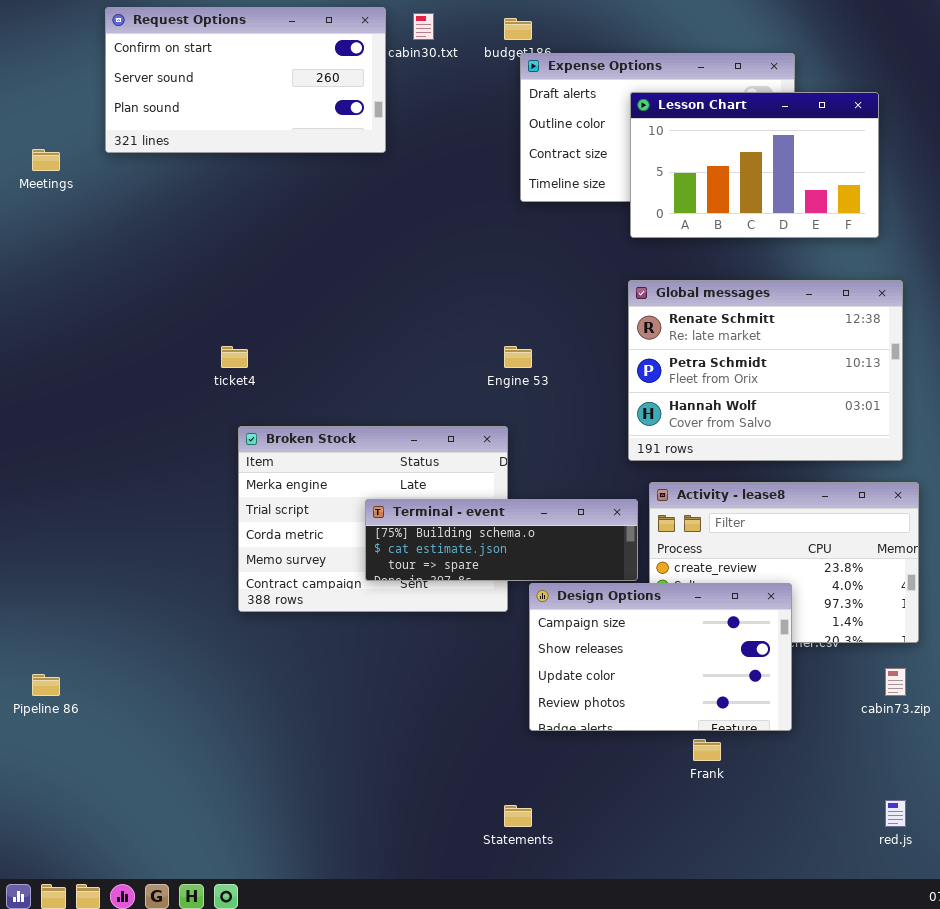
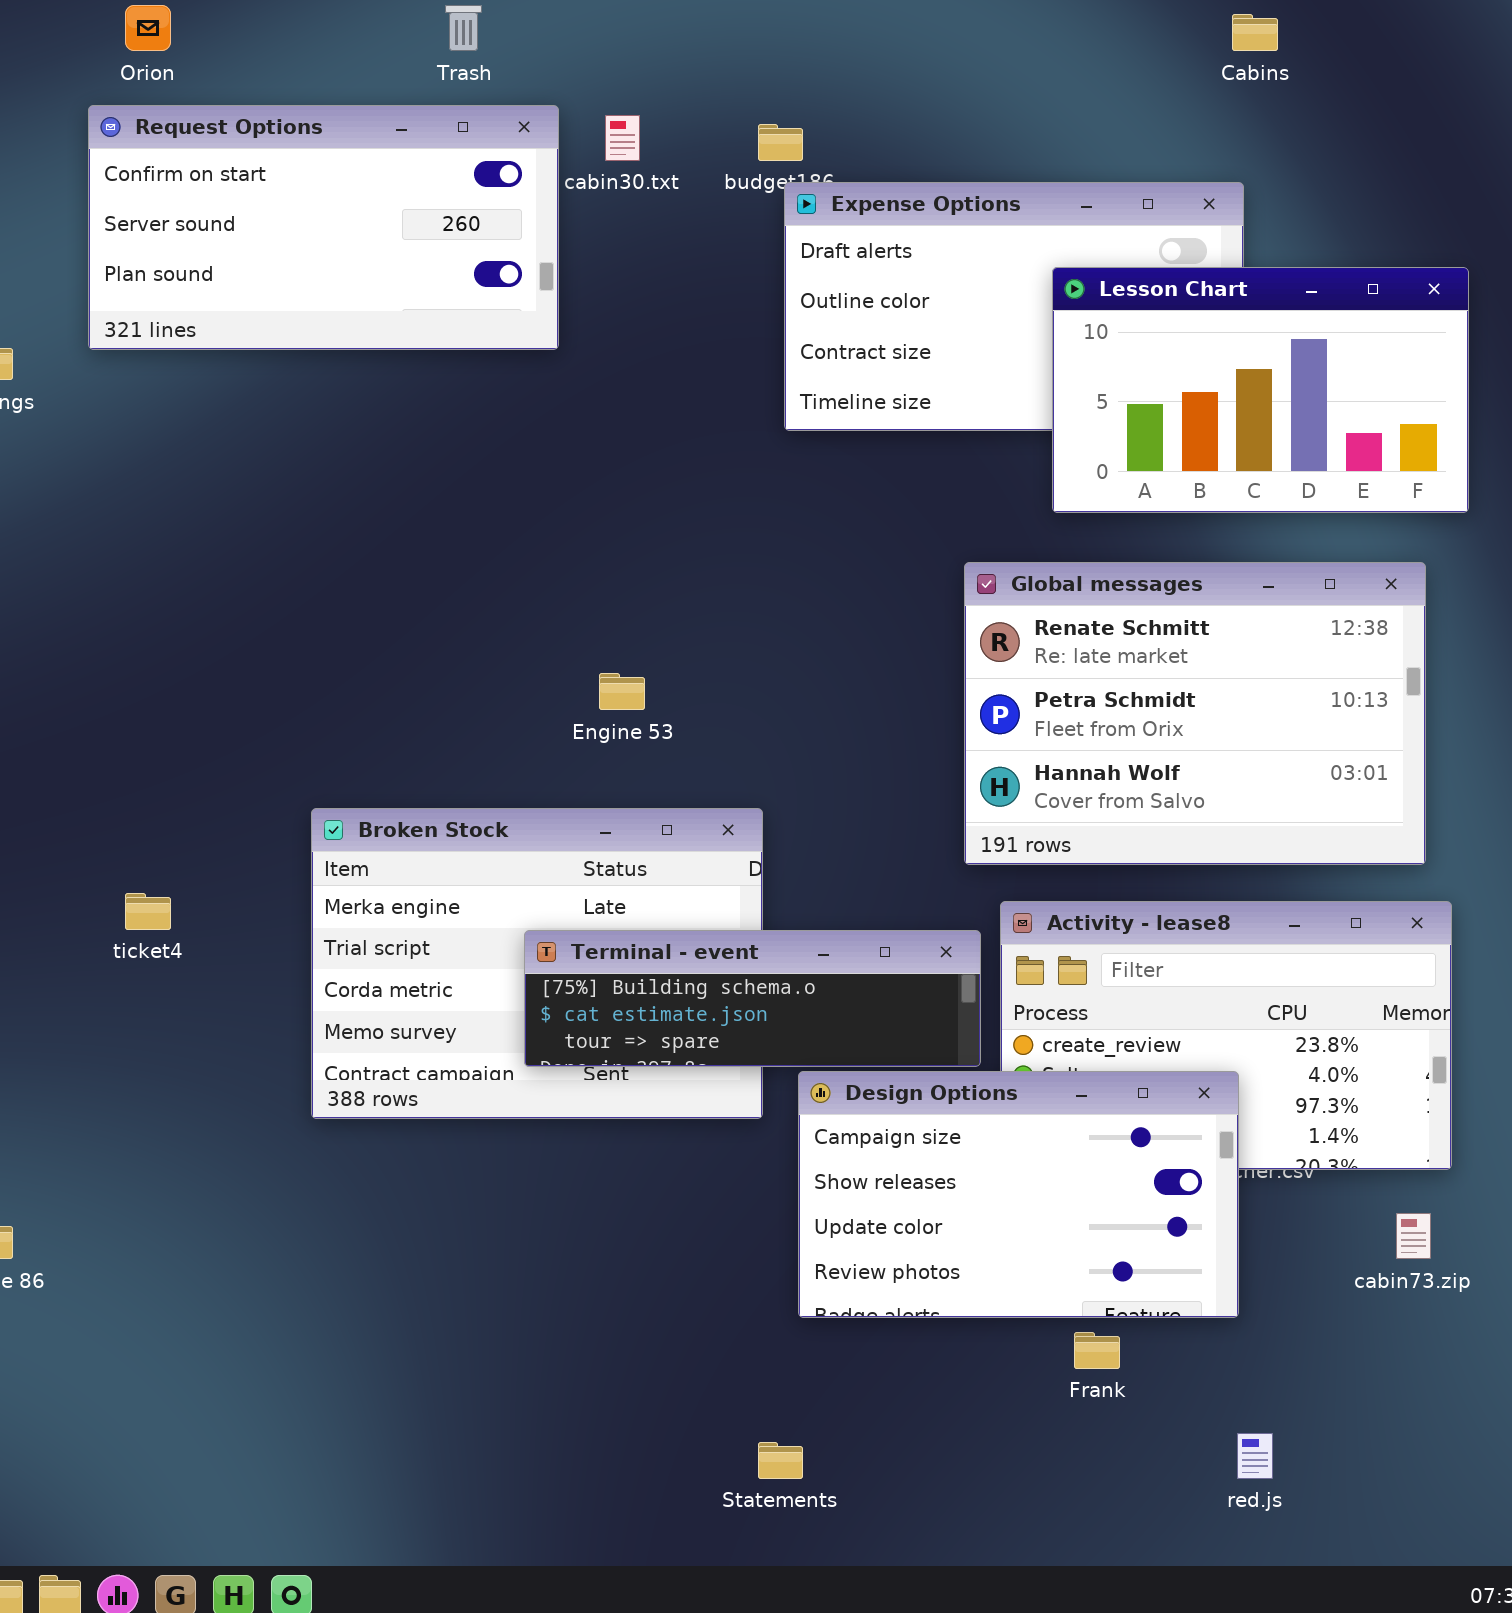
Lesson Chart: [630,92,879,238] -> [1052,267,1469,513], moved
ticket4: [221,346,248,368] -> [125,893,171,930], moved
Engine 53: [504,346,532,368] -> [599,673,645,710], moved
red.js: [885,800,906,827] -> [1237,1433,1273,1479], moved

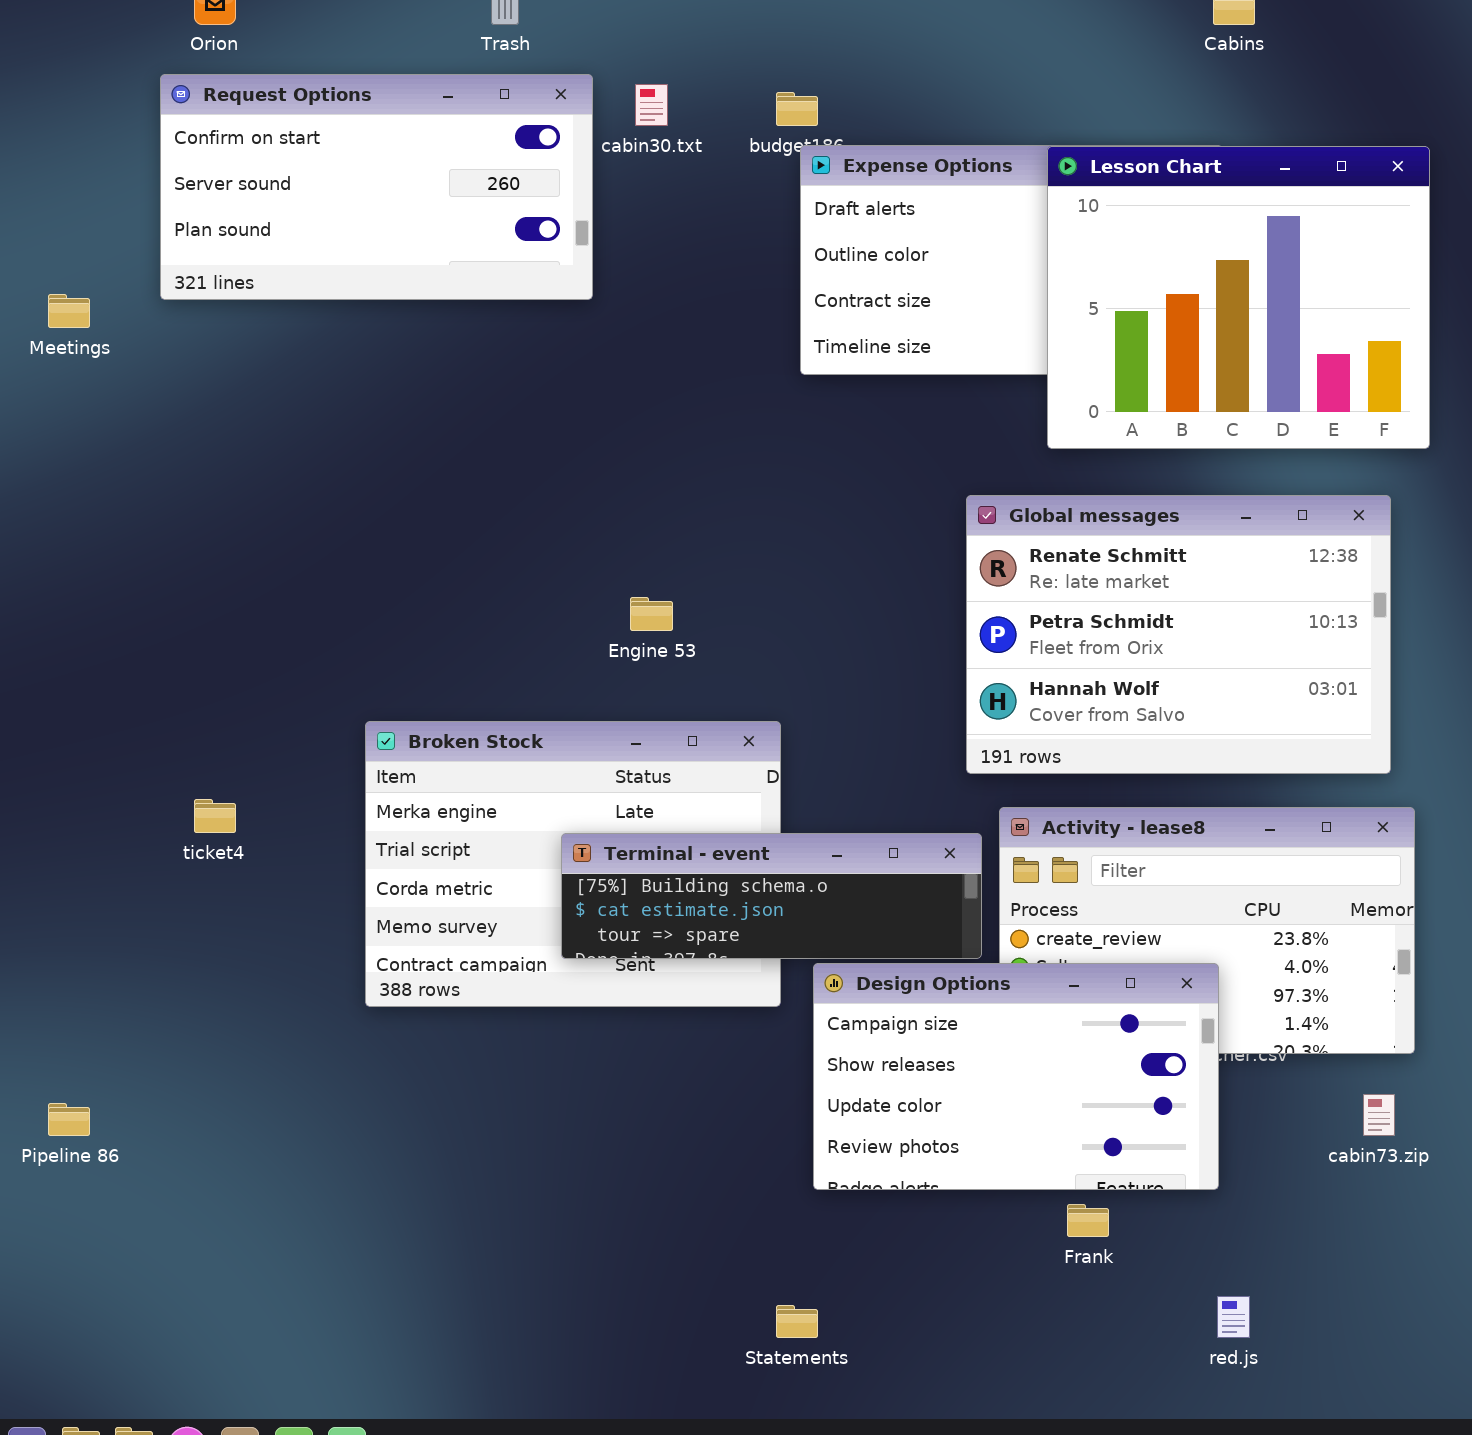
Lesson Chart: [1052,267,1469,513] -> [1047,146,1430,449], resized

